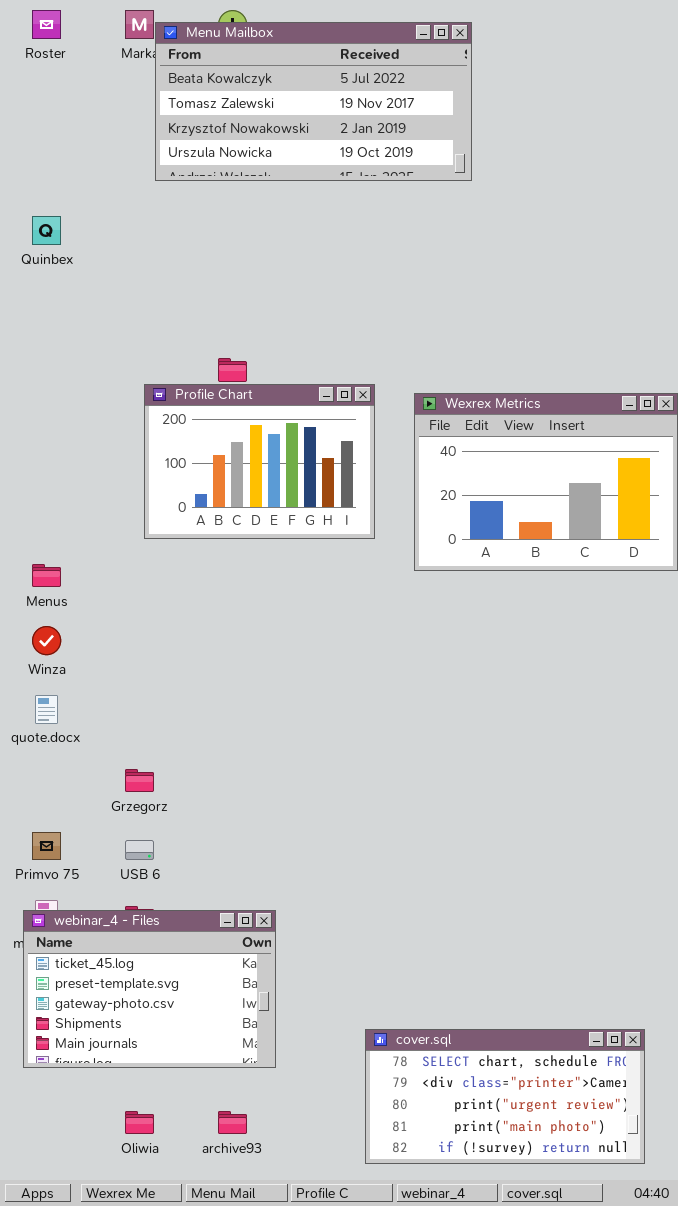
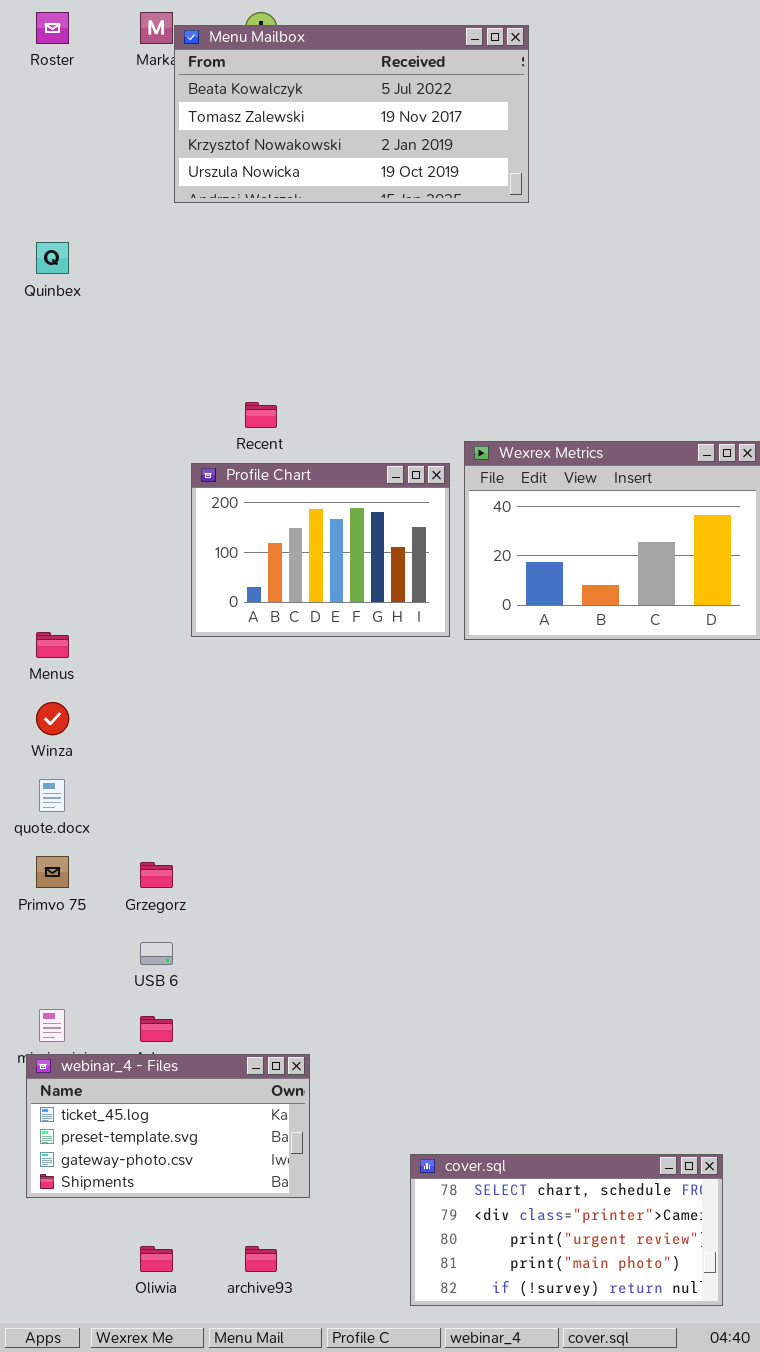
Profile Chart: [144,384,375,539] -> [191,463,450,637], moved
Primvo 75: [32,832,61,860] -> [36,856,69,888], moved
webinar_4 - Files: [23,910,276,1068] -> [26,1054,310,1198], resized

